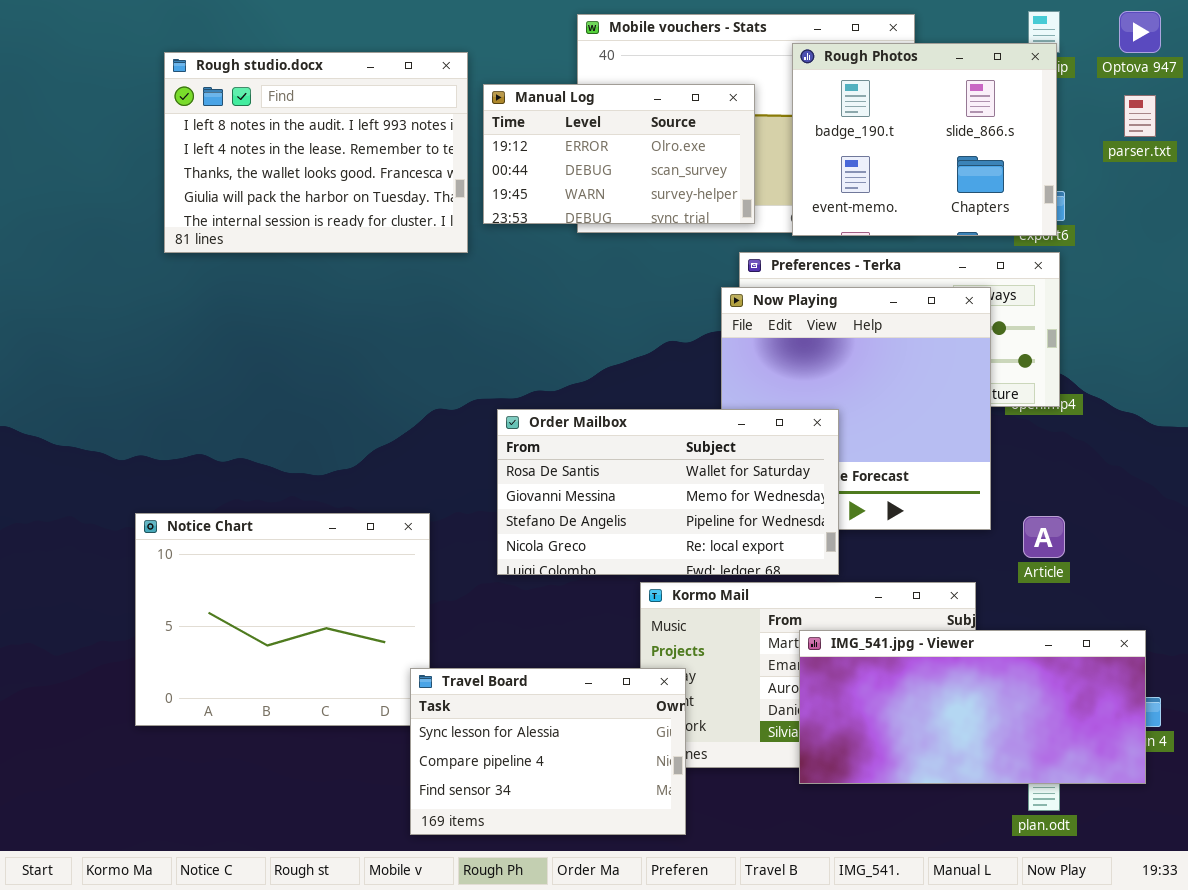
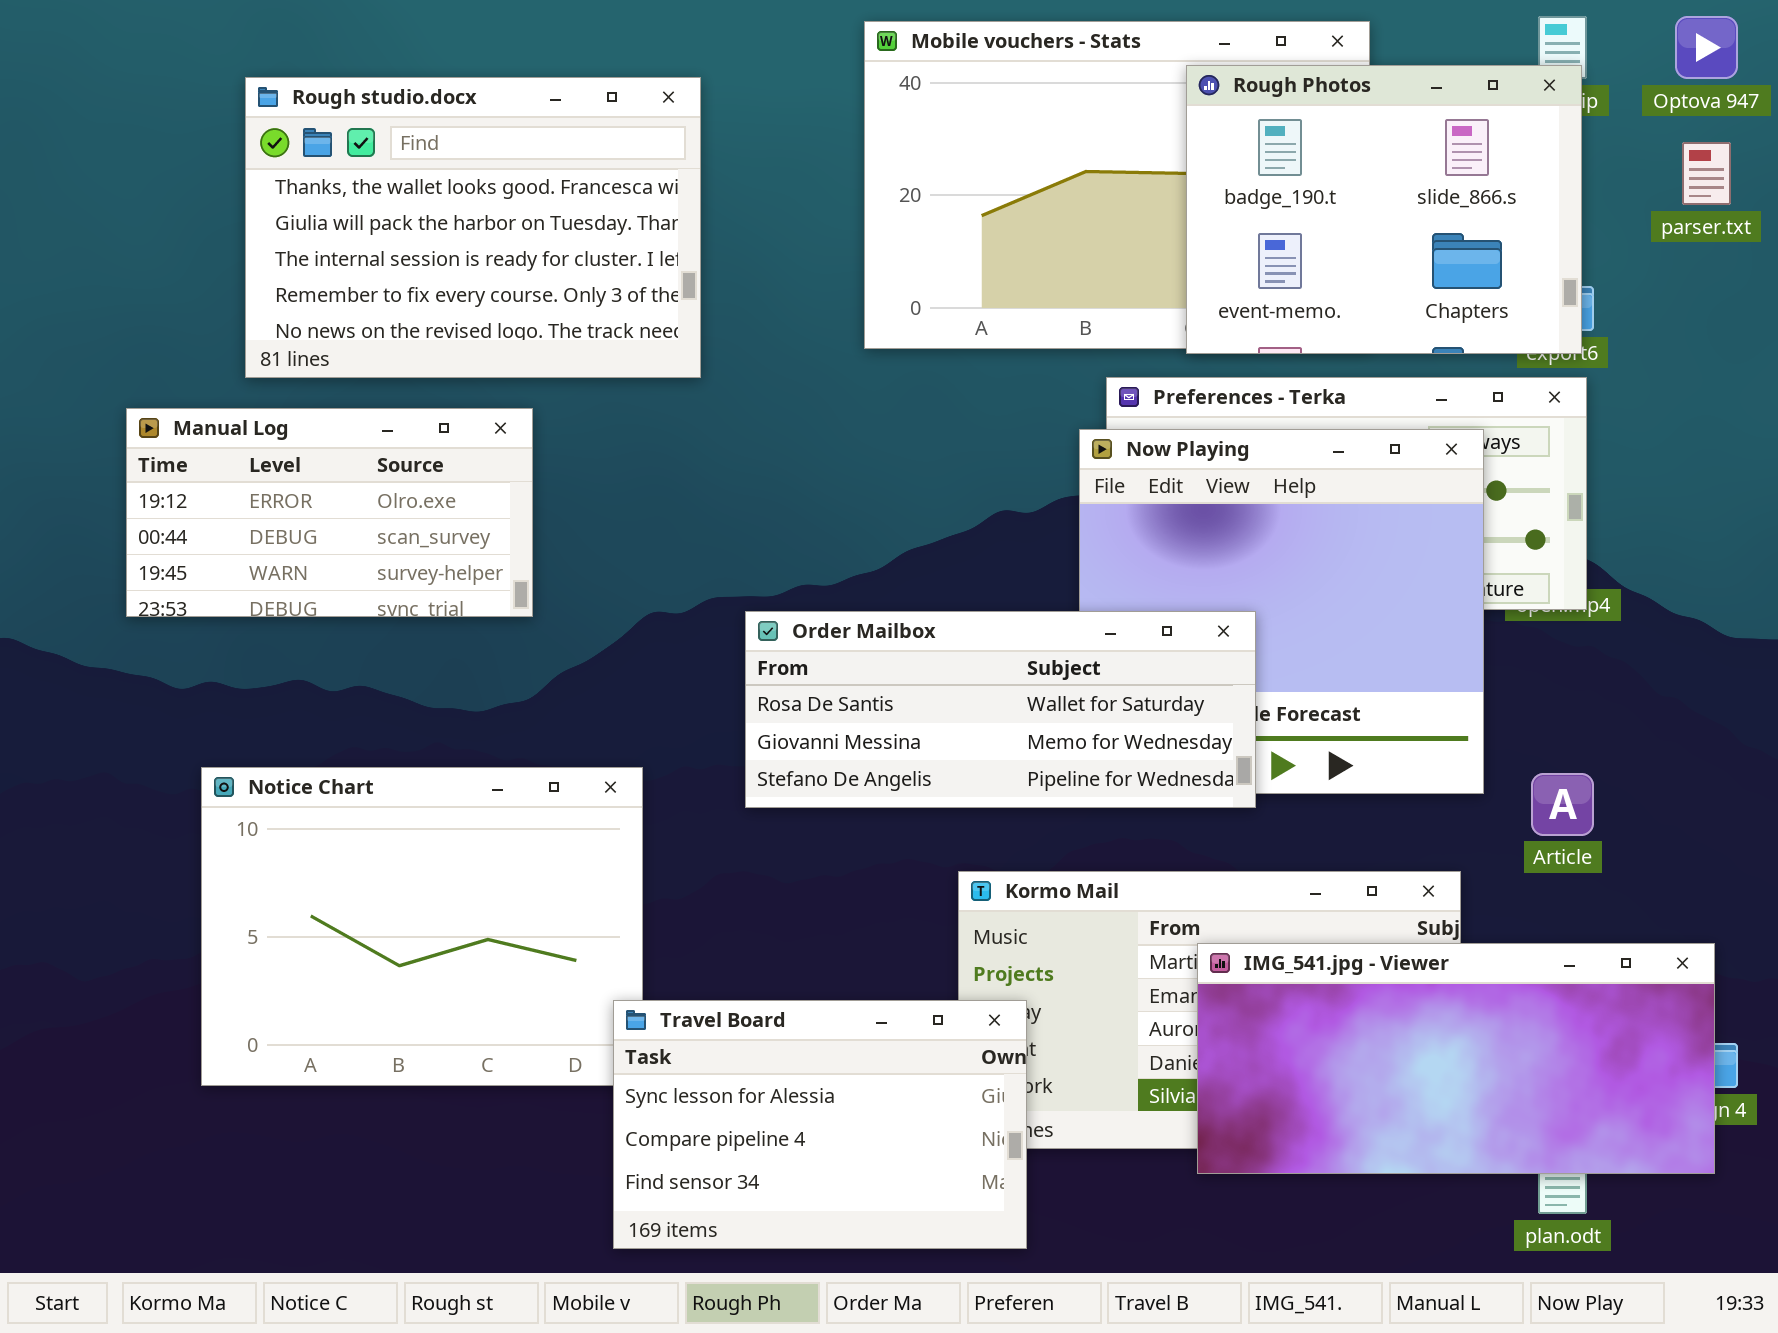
Rough studio.docx: [164,52,468,253] -> [245,77,701,378], scrolled down 2 rows
Manual Log: [483,84,755,224] -> [126,408,533,617], moved
Order Mailbox: [497,409,839,575] -> [745,611,1256,808], resized

